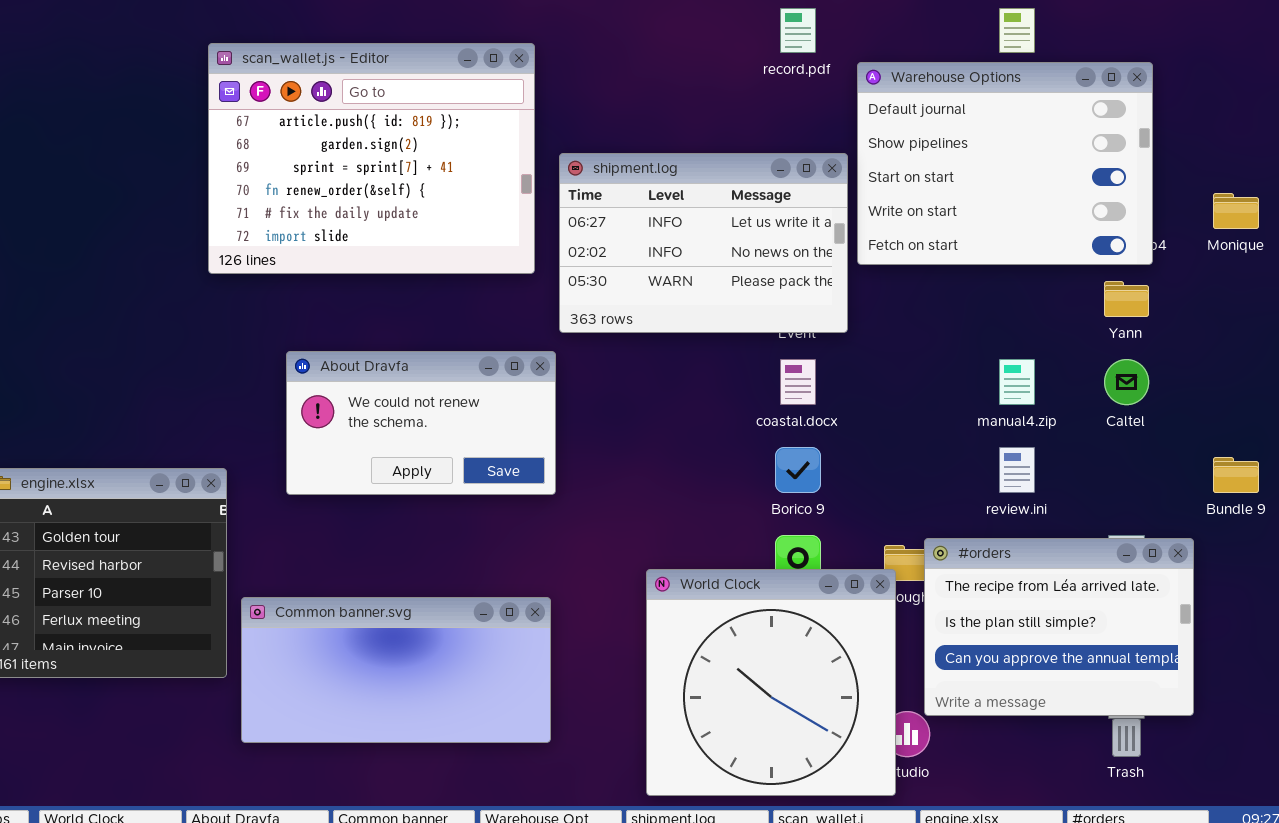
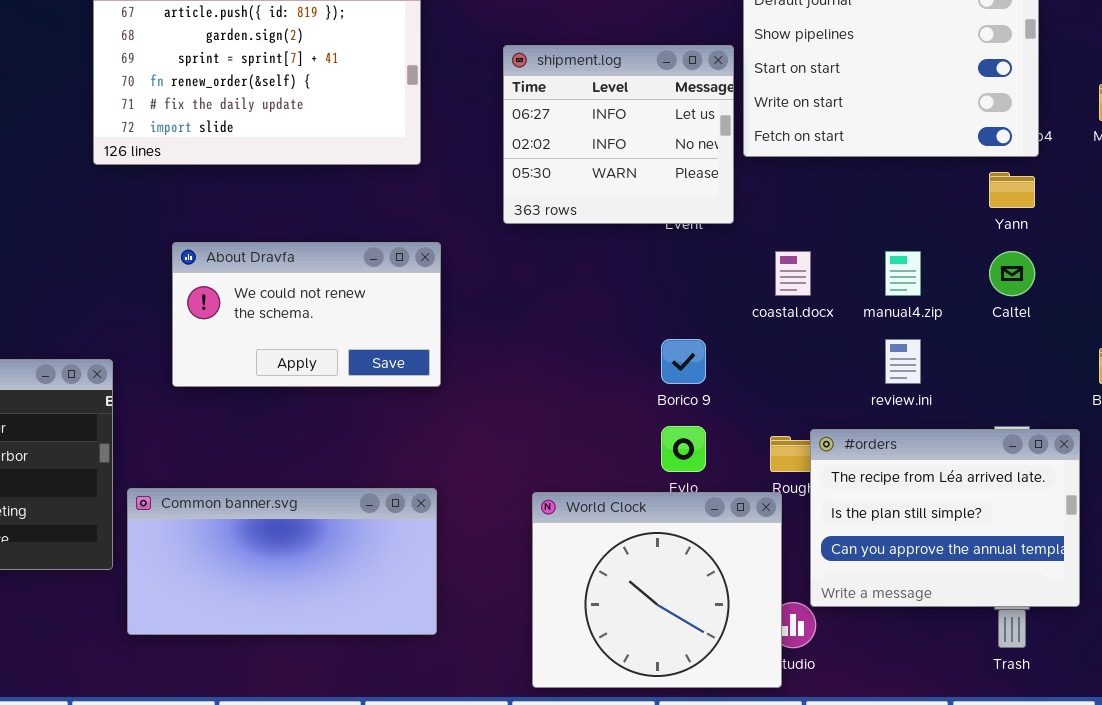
shipment.log: [559,153,848,333] -> [503,45,734,224], resized
coastal.docx: [780,359,816,405] -> [775,251,811,296], moved
World Clock: [646,569,896,796] -> [532,492,782,688], resized

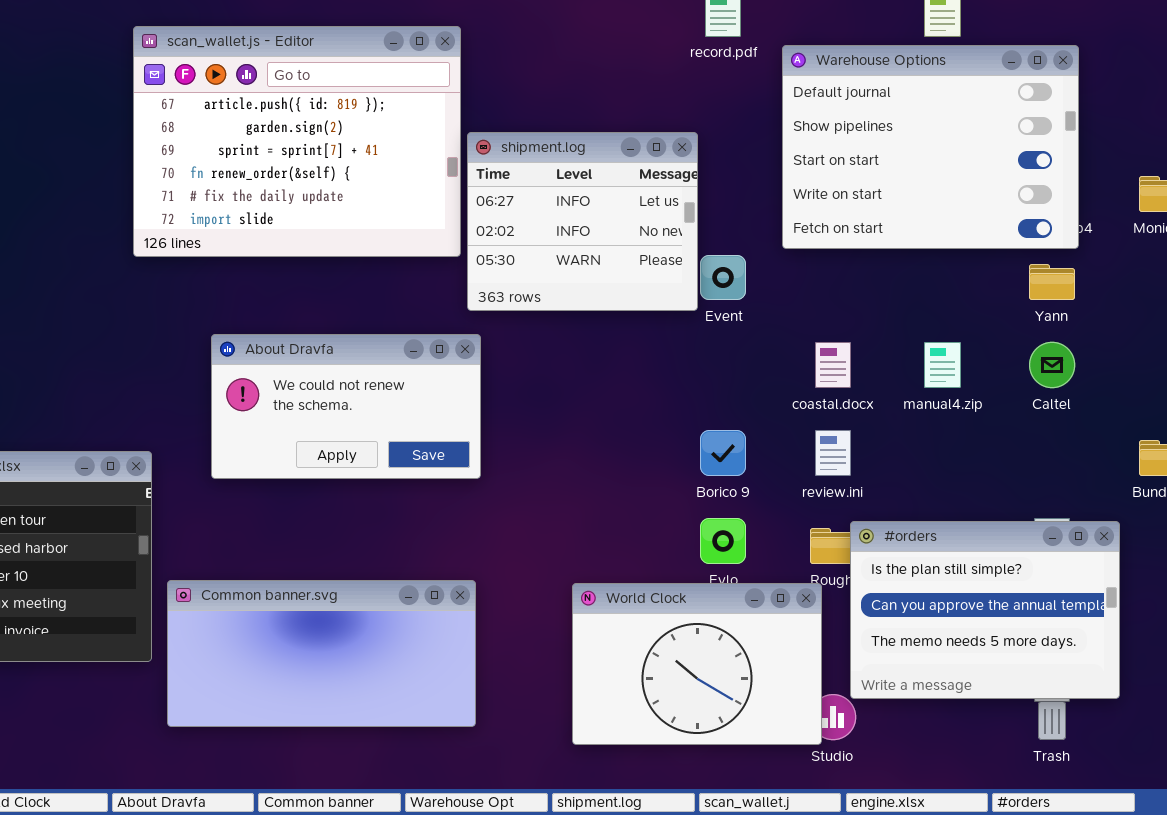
shipment.log: [503,45,734,224] -> [467,132,698,311], moved
review.ini: [885,339,921,384] -> [815,430,851,476], moved
#orders: [810,429,1080,607] -> [850,521,1120,699], scrolled down 1 row
World Clock: [532,492,782,688] -> [572,583,822,745], resized

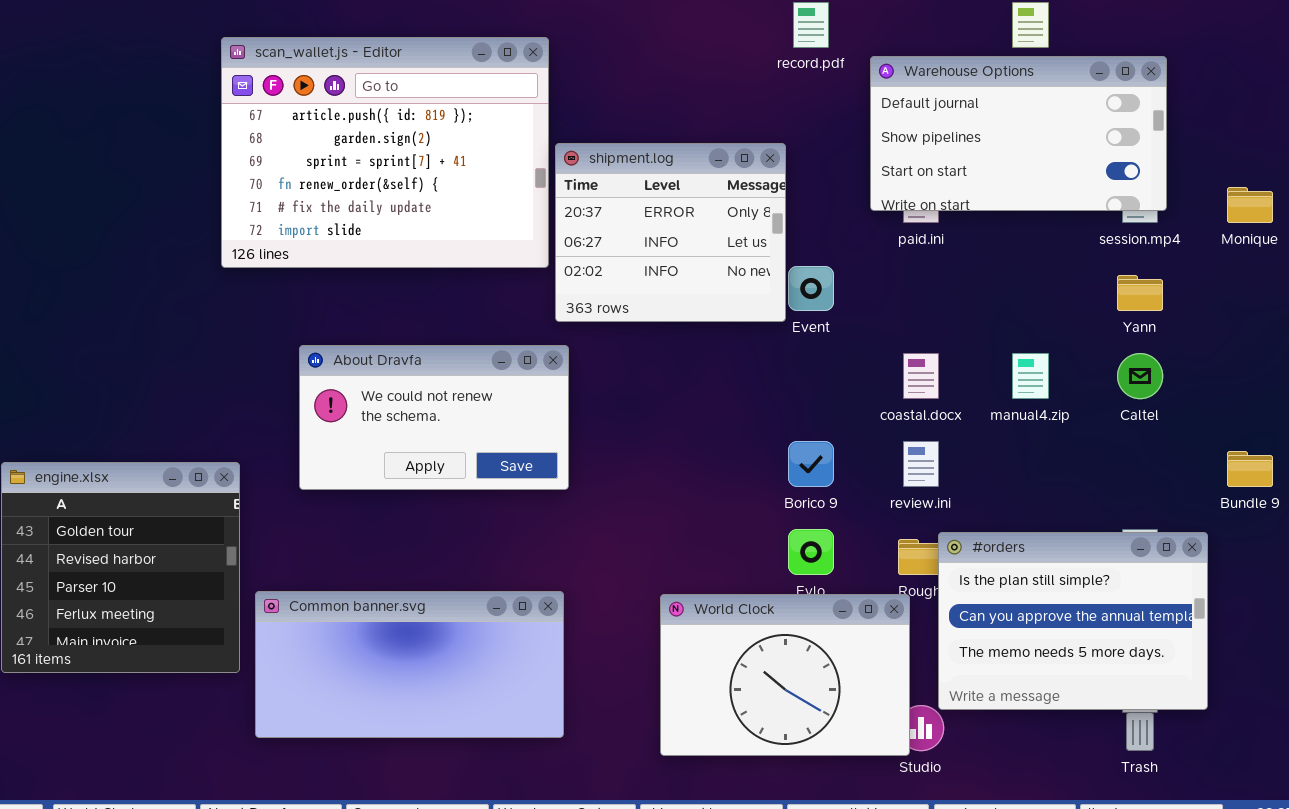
Warehouse Options: [782,45,1079,249] -> [870,56,1167,211], resized
shipment.log: [467,132,698,311] -> [555,143,786,322], scrolled up 1 row

